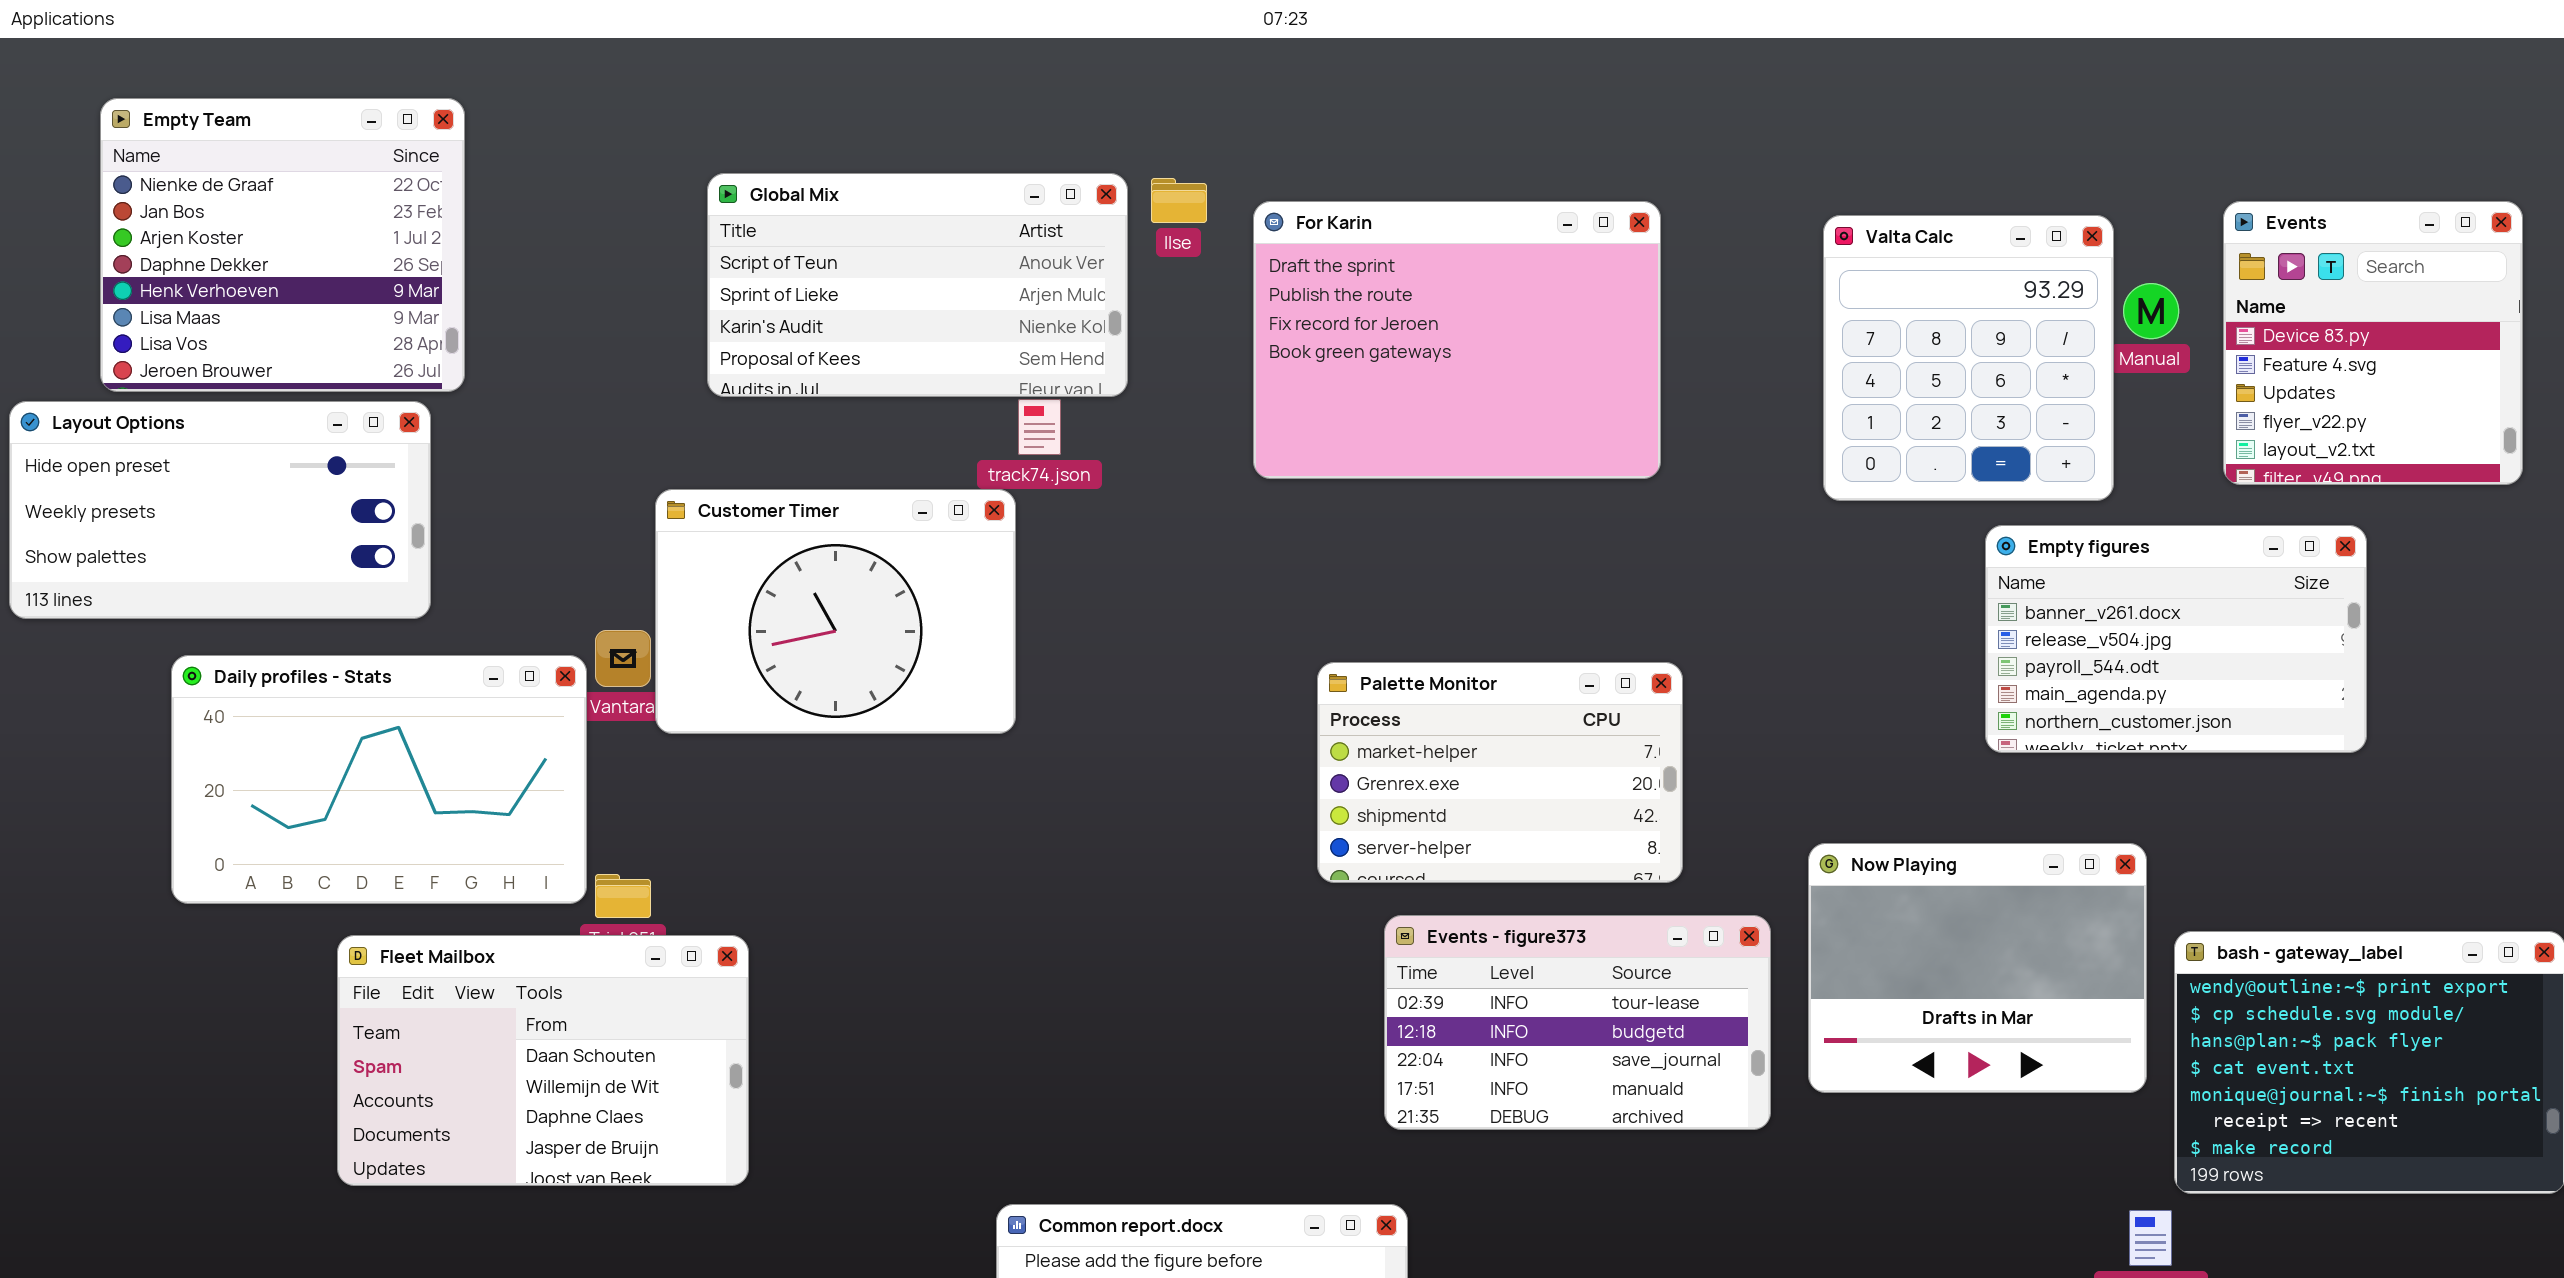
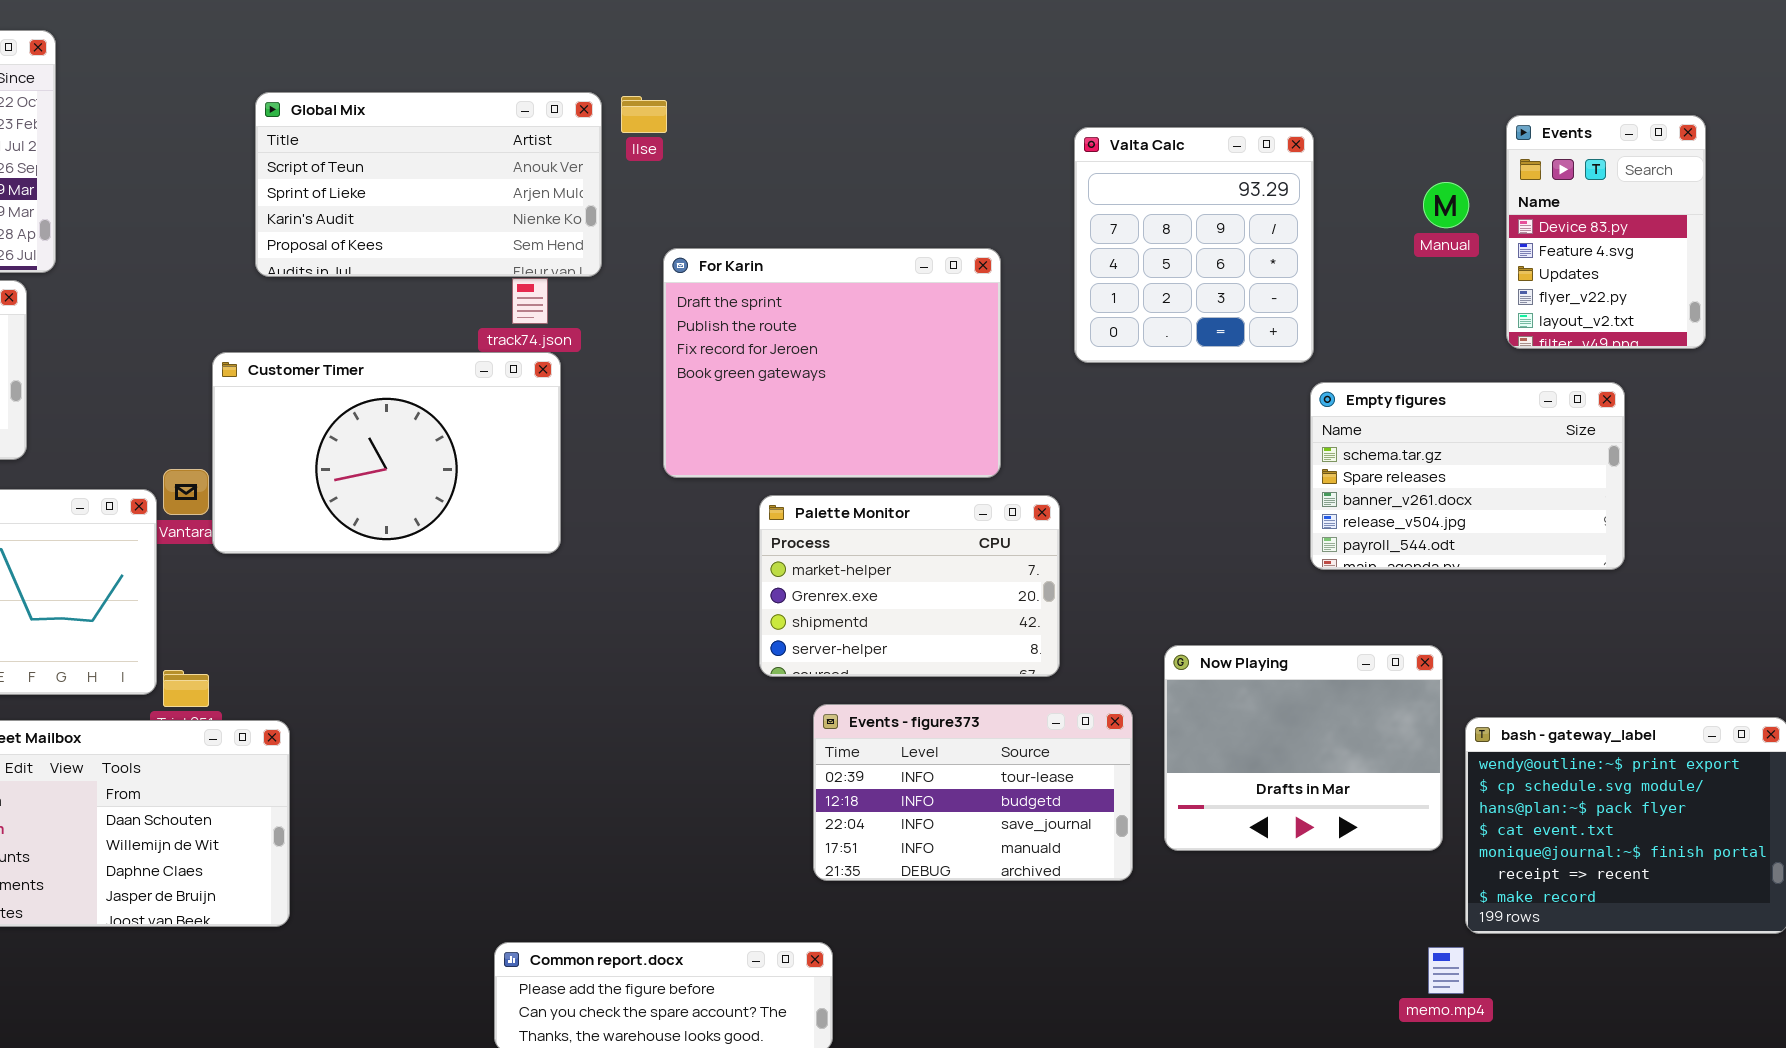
For Karin: [1253,201,1661,479] -> [663,248,1001,478], moved
Events: [2223,201,2523,485] -> [1506,115,1706,349], resized
Valta Calc: [1823,215,2114,501] -> [1074,127,1314,363], moved
Customer Timer: [655,489,1016,734] -> [212,352,561,554], resized
Empty figures: [1985,525,2367,753] -> [1310,382,1625,570], scrolled up 2 rows

